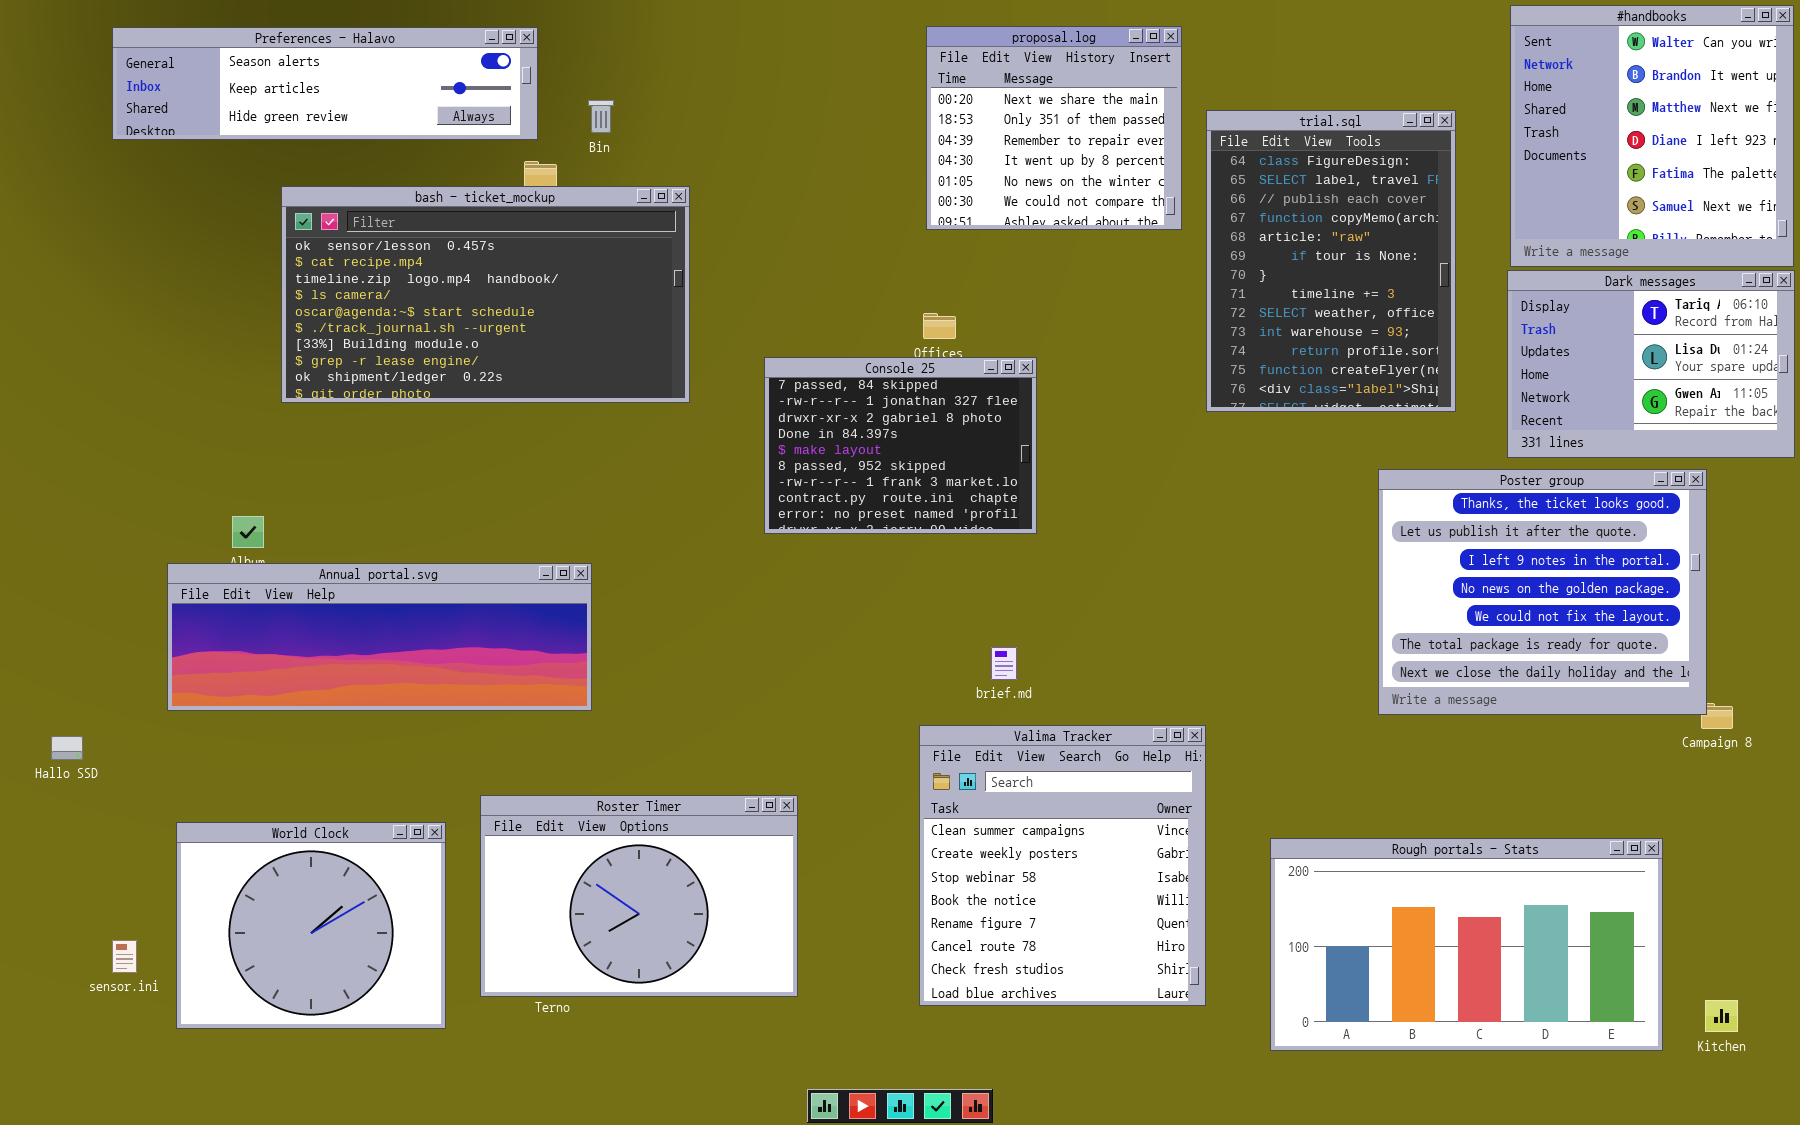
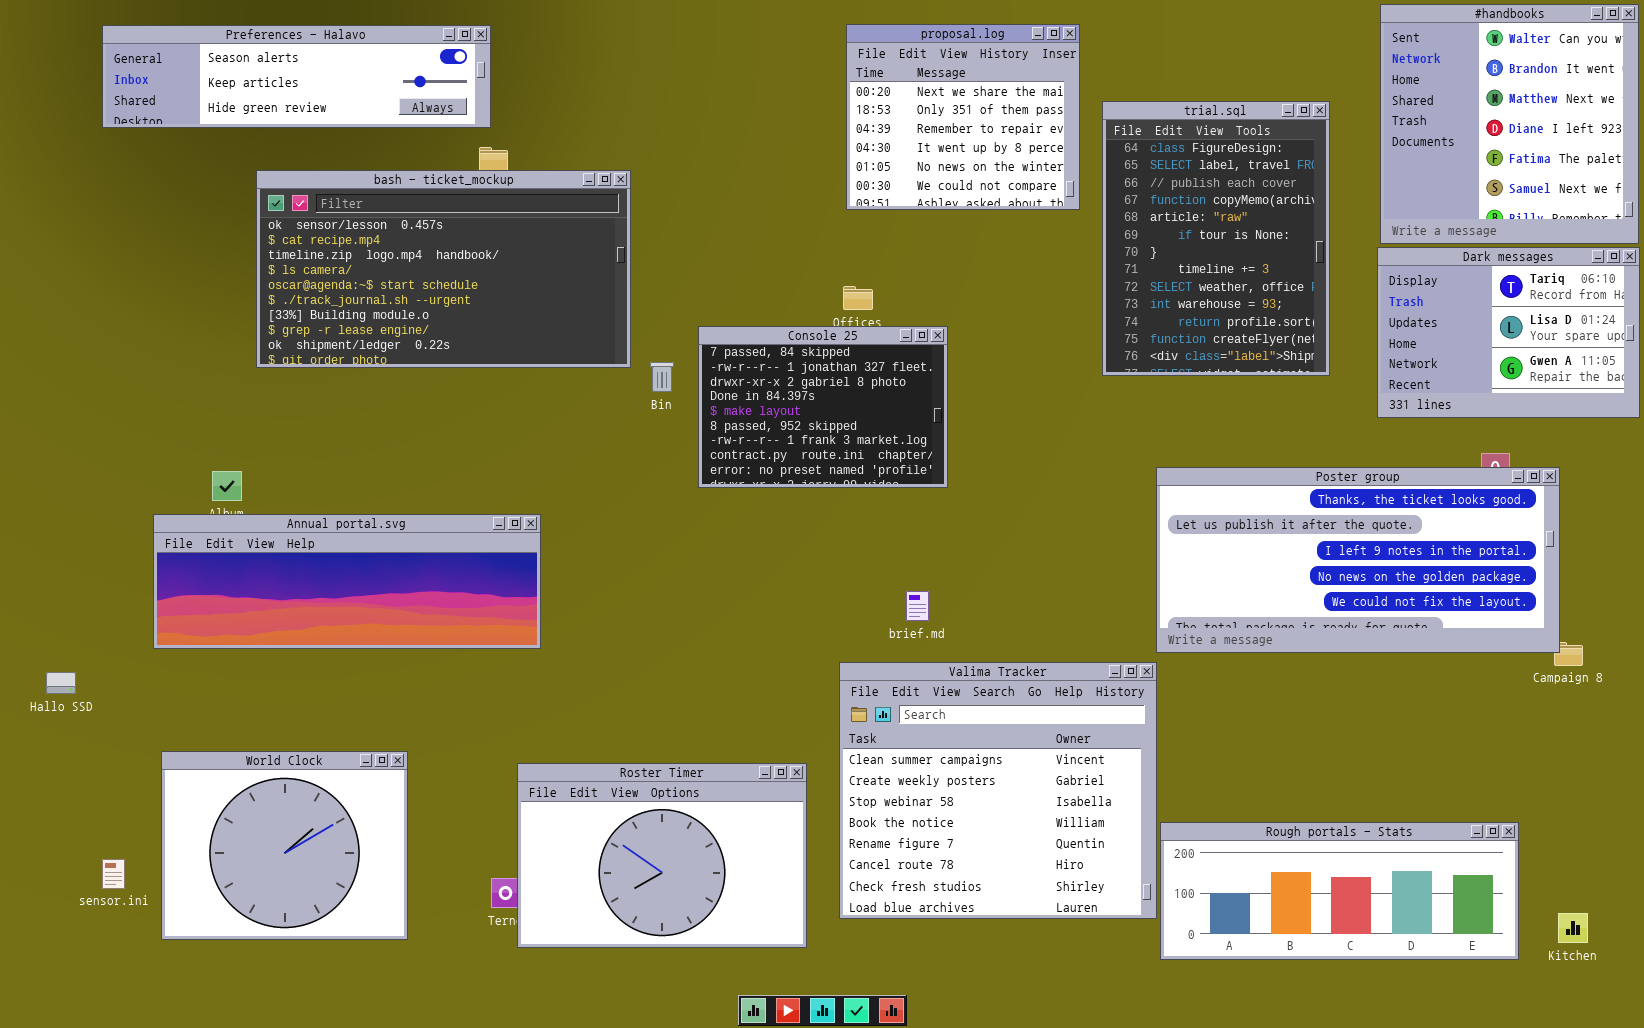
Bin: [588,100,614,133] -> [650,362,674,392], moved
Poster group: [1378,469,1707,715] -> [1156,467,1560,653], resized
Valima Tracker: [919,725,1206,1006] -> [839,662,1157,919], resized
Roster Timer: [480,795,798,997] -> [517,763,807,948], moved
Rough portals - Stats: [1270,838,1663,1051] -> [1160,822,1519,960], resized

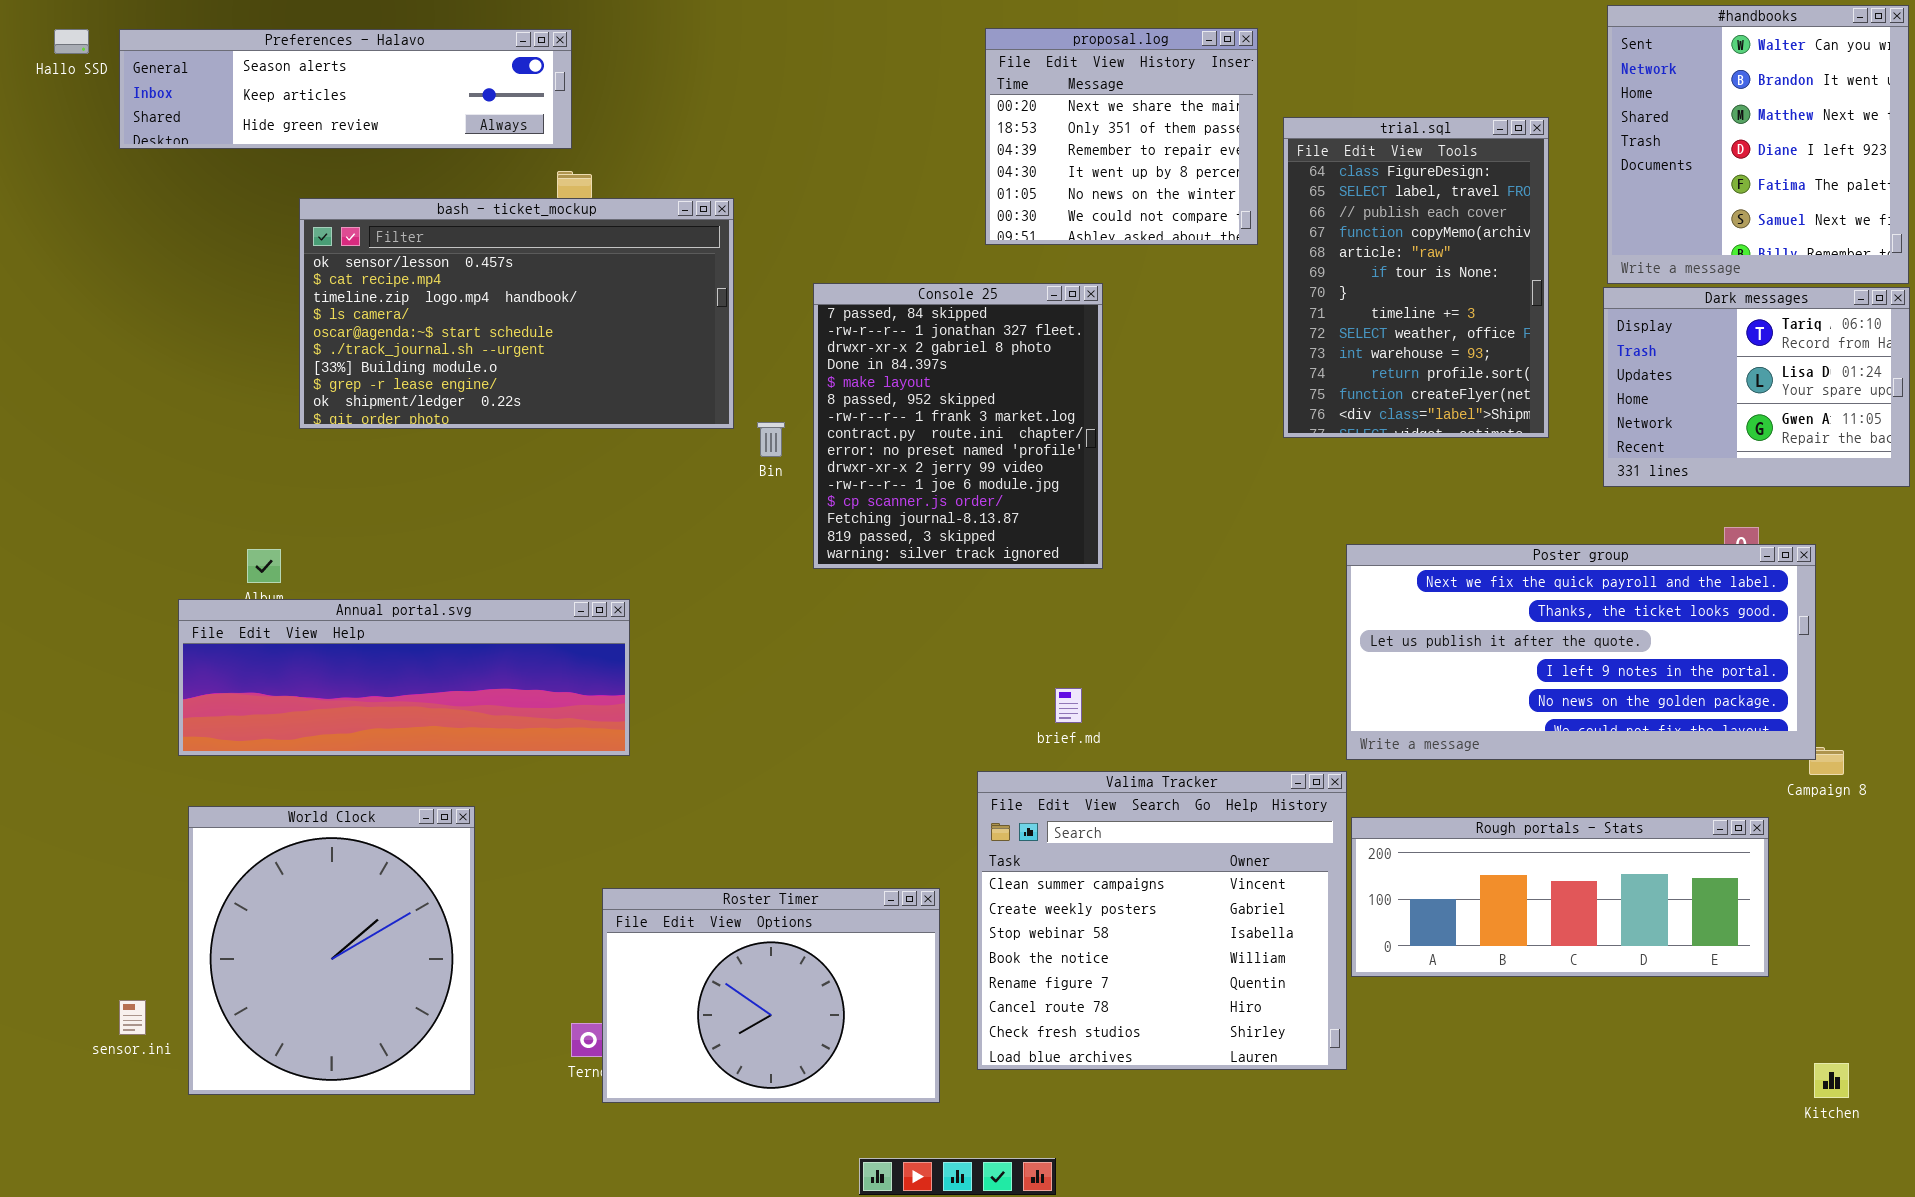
Console 25: [698,326,948,488] -> [813,283,1103,569], resized
Poster group: [1156,467,1560,653] -> [1346,544,1816,760], scrolled up 1 row
Hallo SSD: [46,672,76,694] -> [54,29,89,54], moved
World Clock: [161,751,408,940] -> [188,806,475,1095], resized
Rough portals - Stats: [1160,822,1519,960] -> [1351,817,1769,977], moved

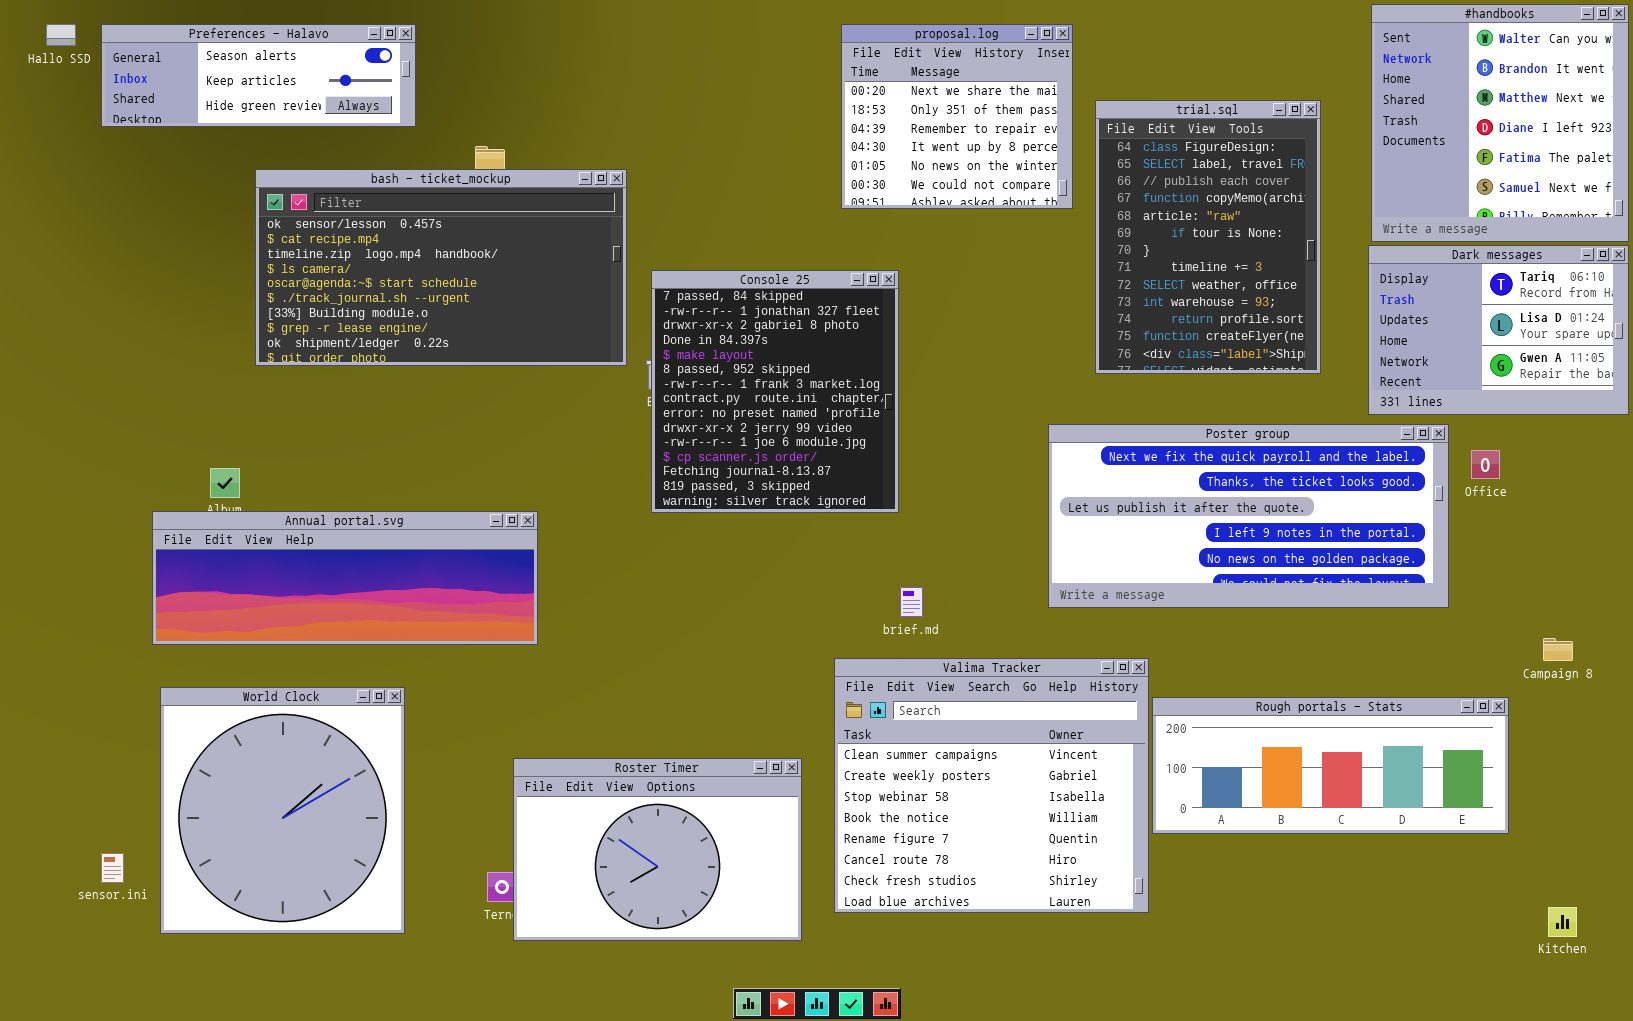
Preferences - Halavo: [119,29,572,149] -> [101,24,416,127], resized
Console 25: [813,283,1103,569] -> [651,270,899,513], moved
Poster group: [1346,544,1816,760] -> [1048,424,1449,608], moved

